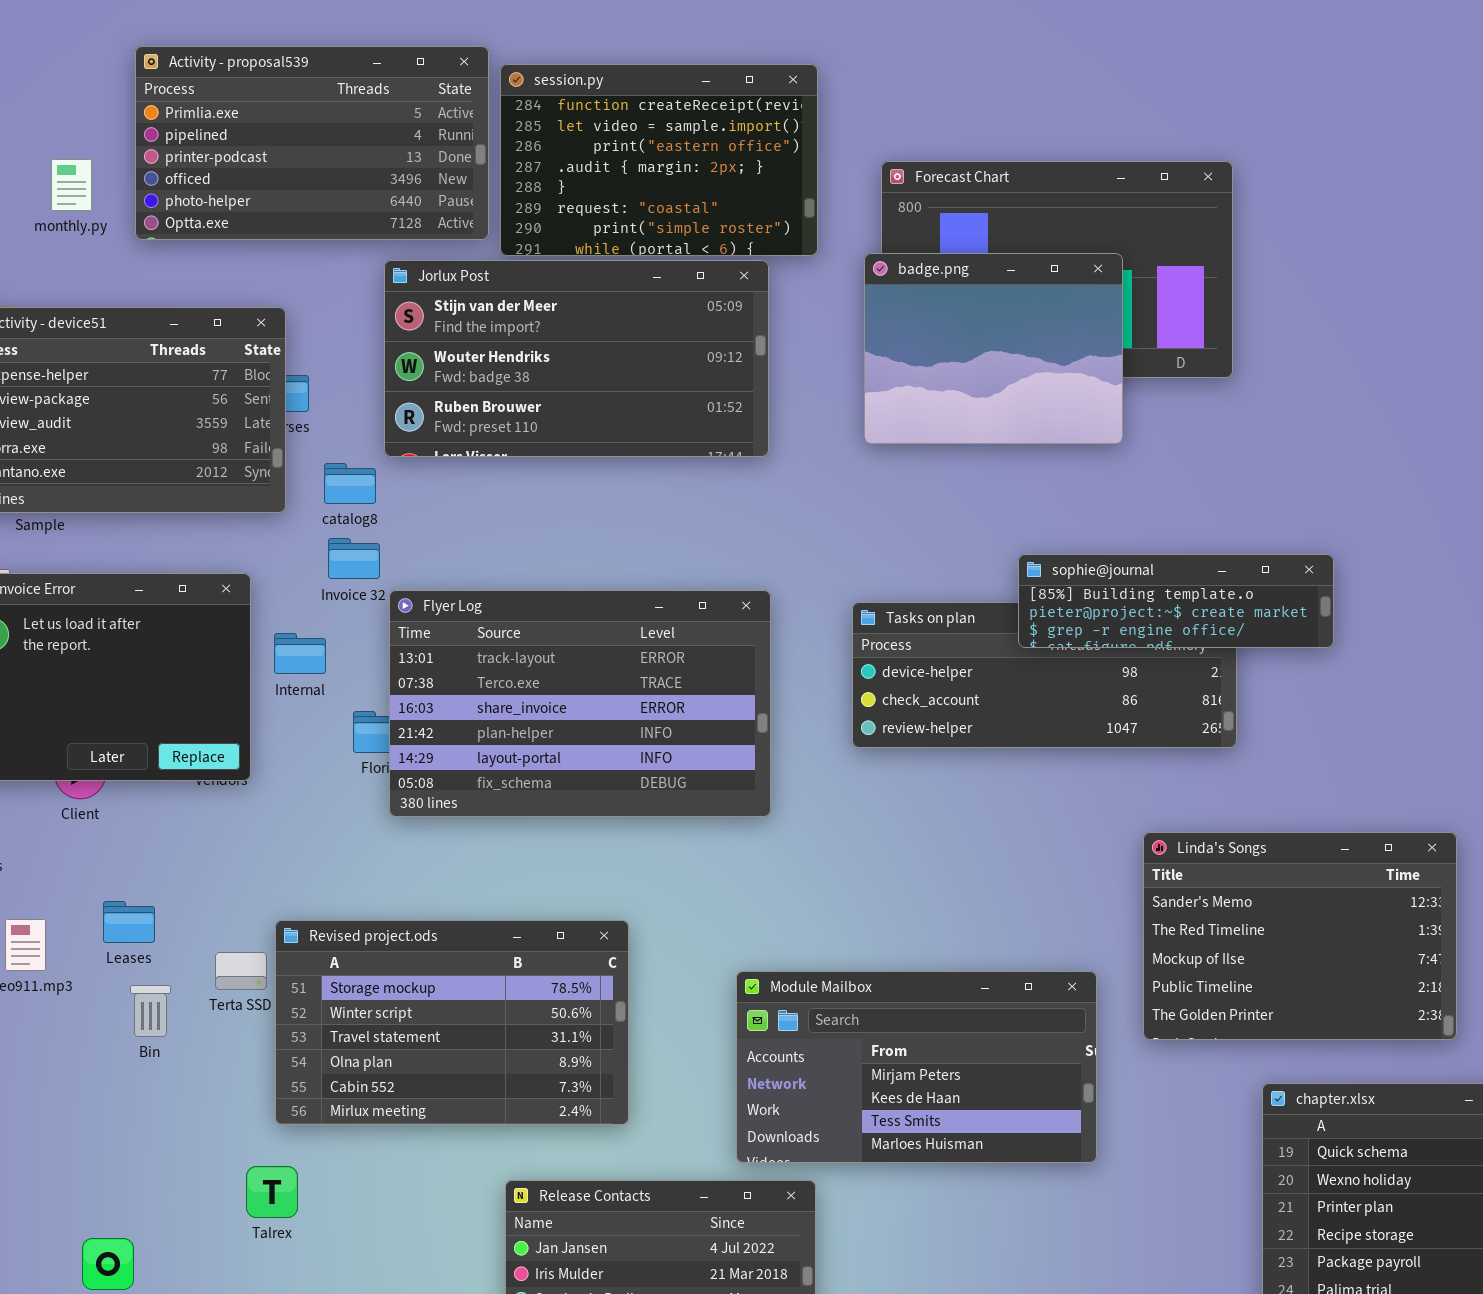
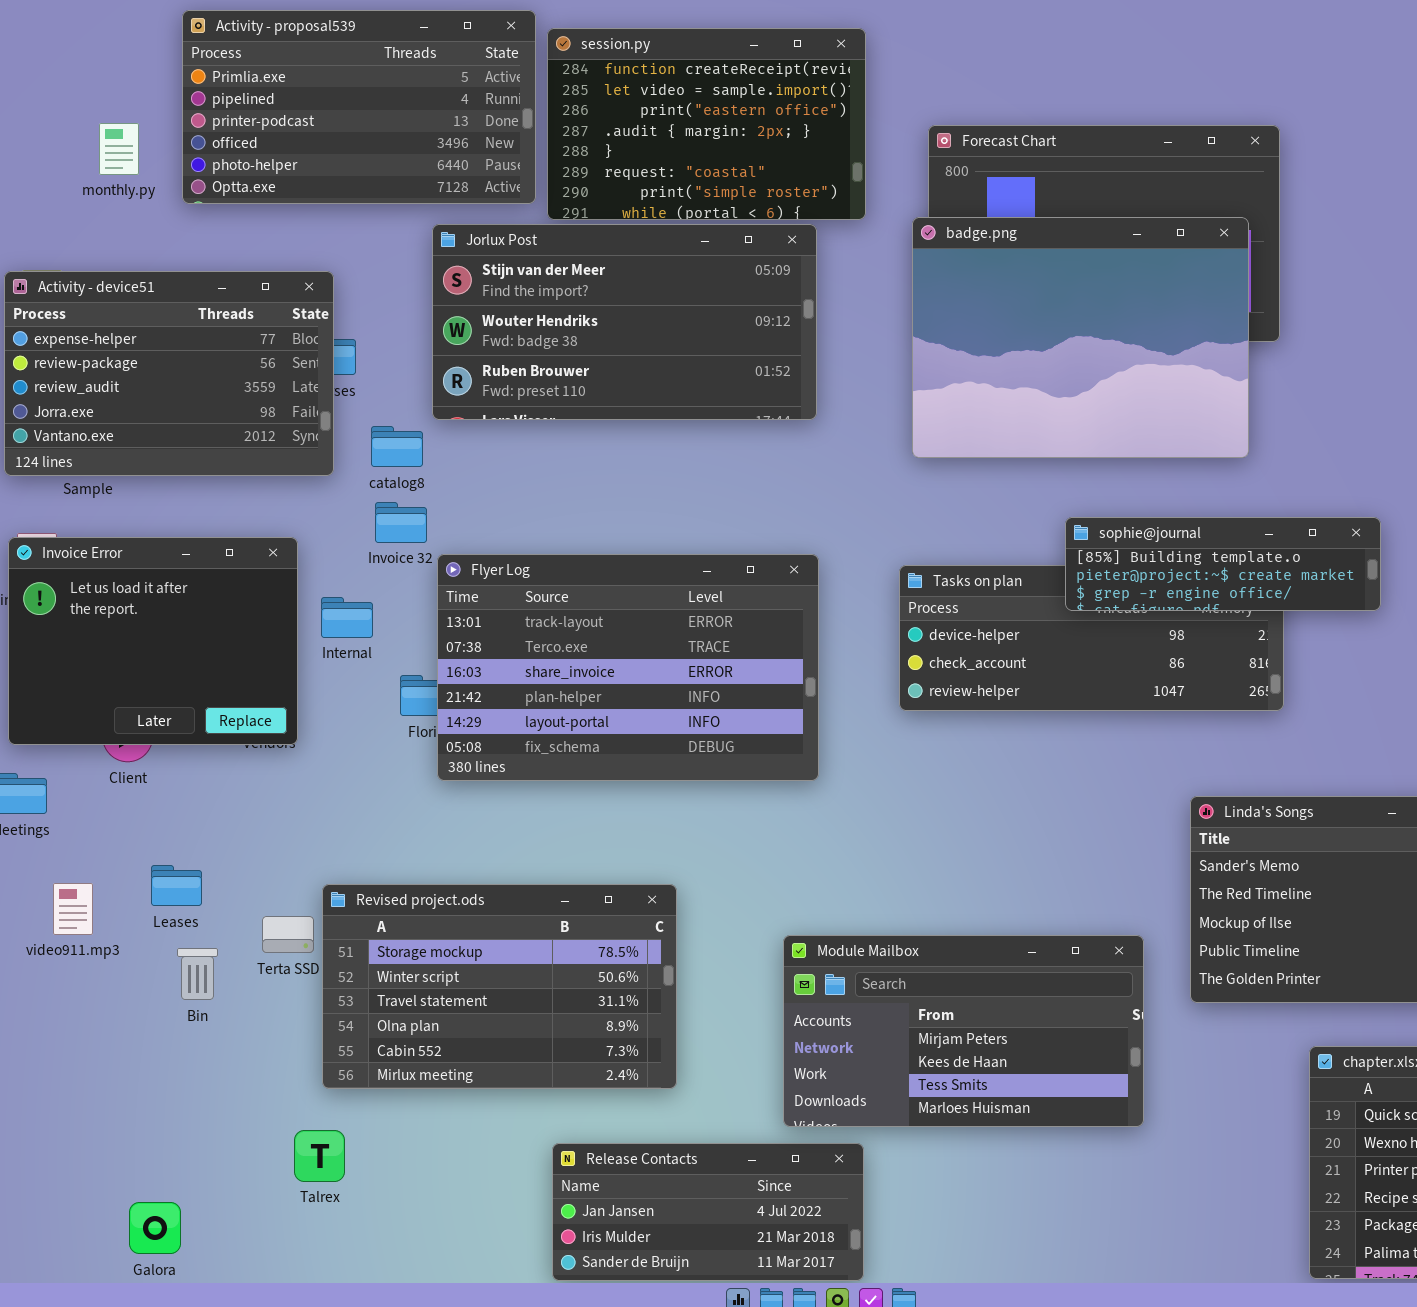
badge.png: [864,253,1123,444] -> [912,217,1249,458], resized

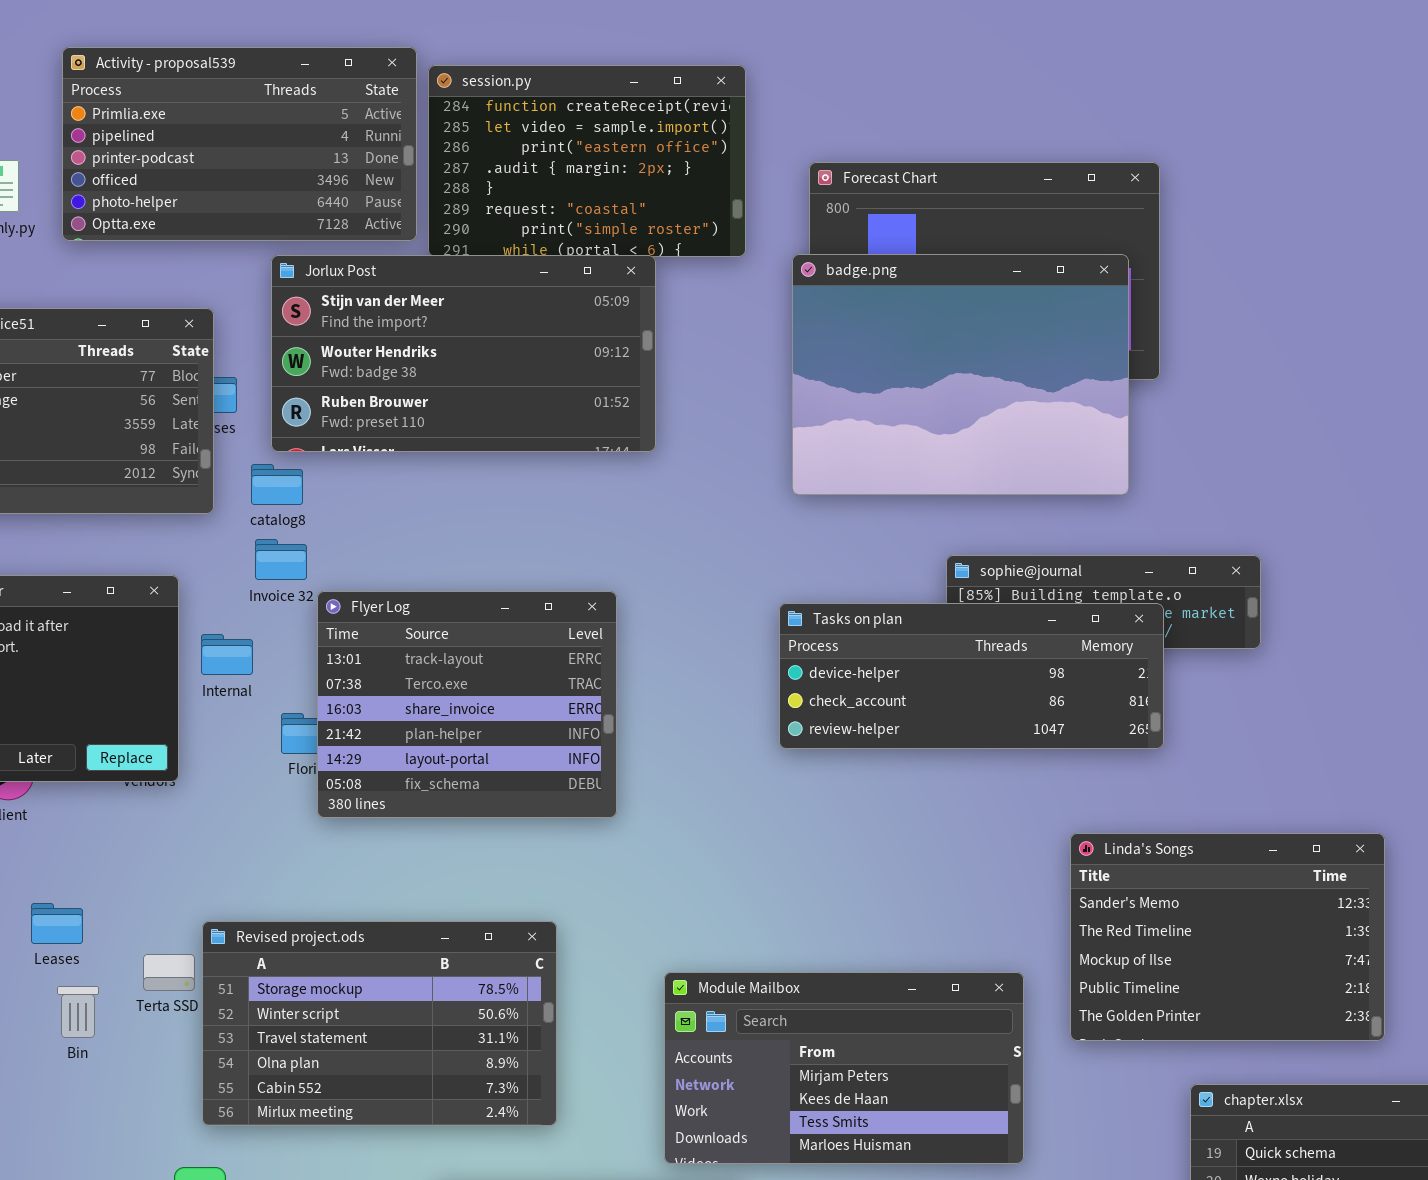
Jorlux Post: [432,224,817,420] -> [271,255,656,452], moved
Flyer Log: [437,554,819,781] -> [317,591,617,818], resized
Tasks on plan: [899,565,1284,711] -> [779,603,1164,749], raised

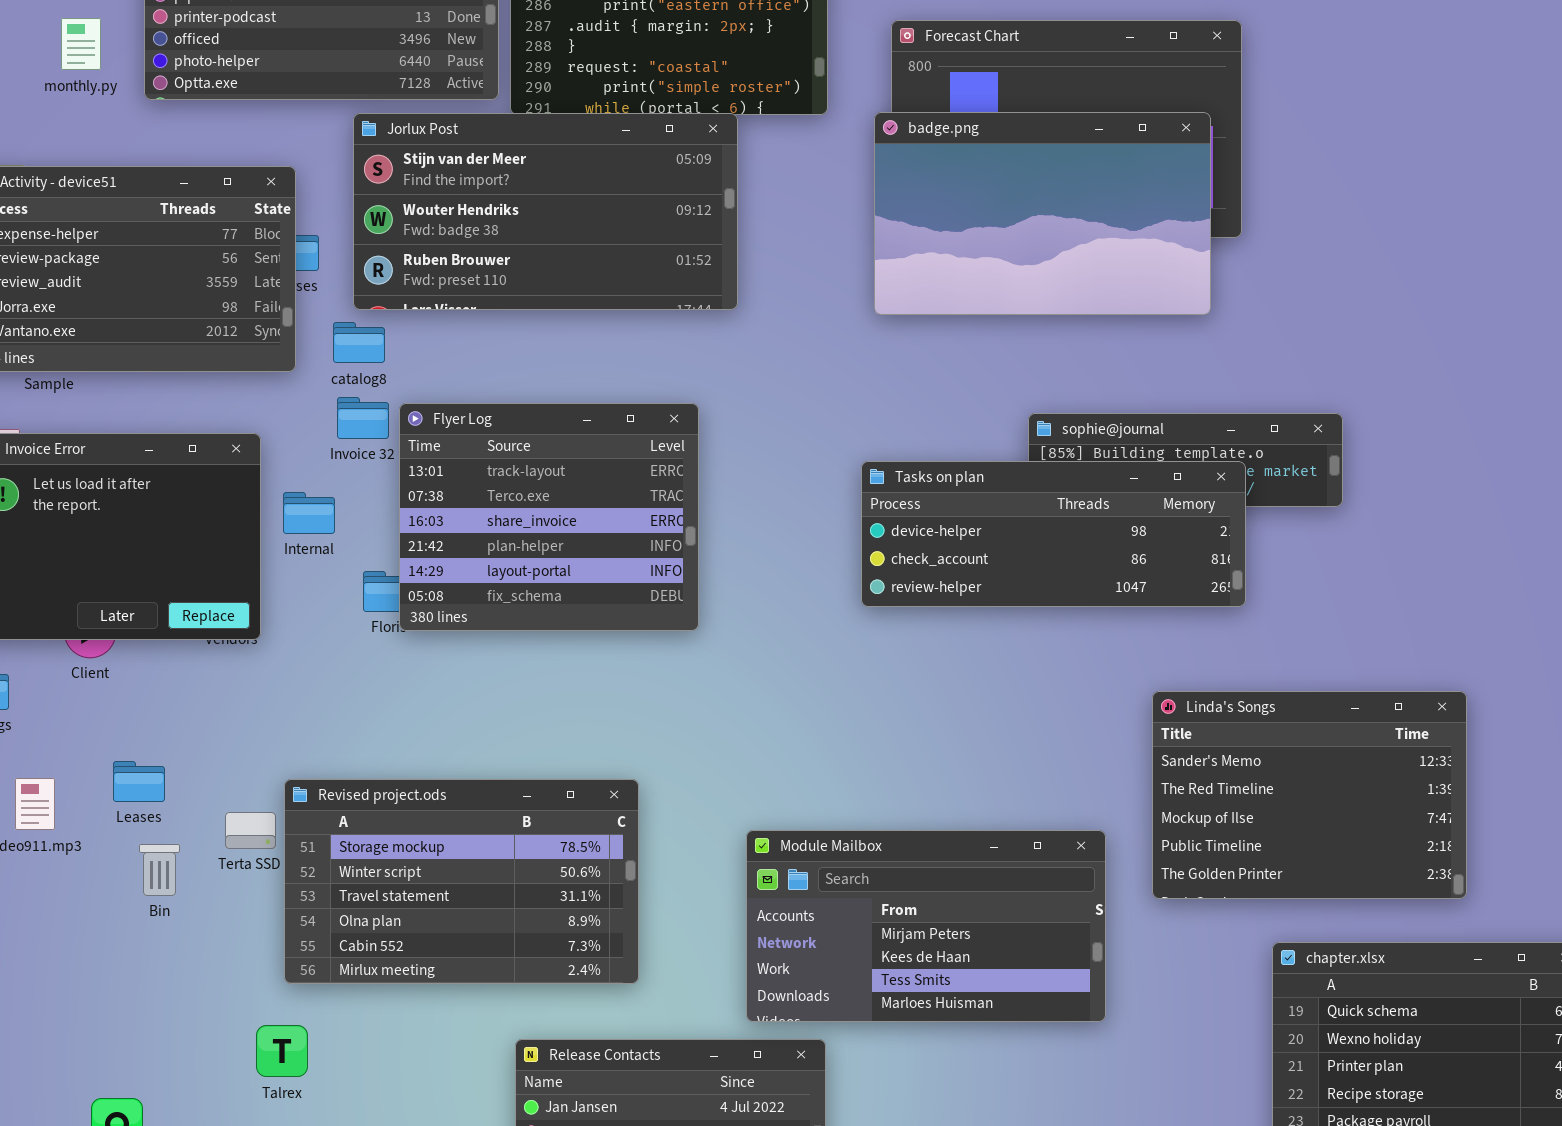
badge.png: [792,254,1129,495] -> [874,112,1211,315], resized
Flyer Log: [317,591,617,818] -> [399,403,699,631], moved

